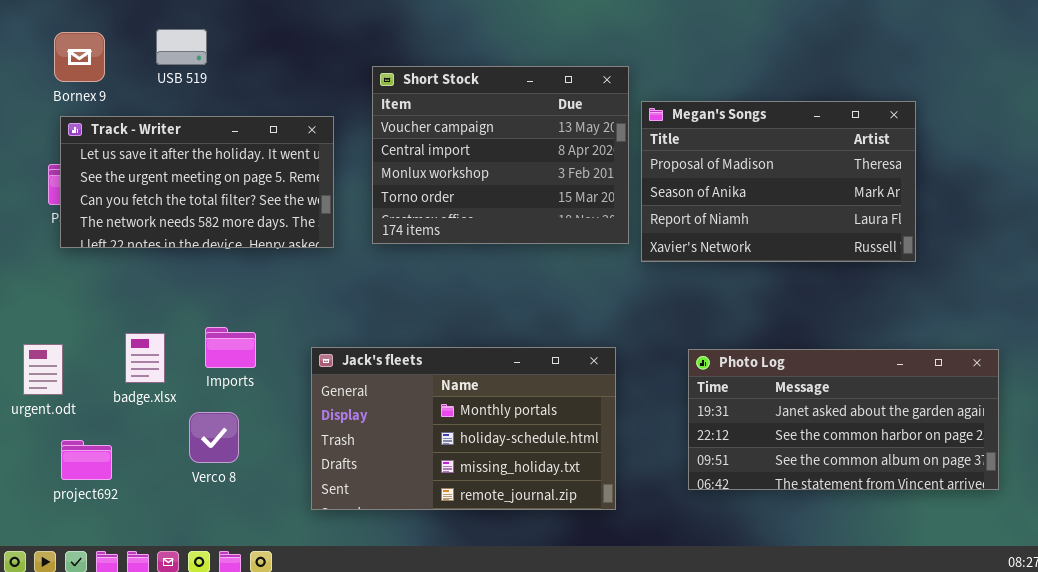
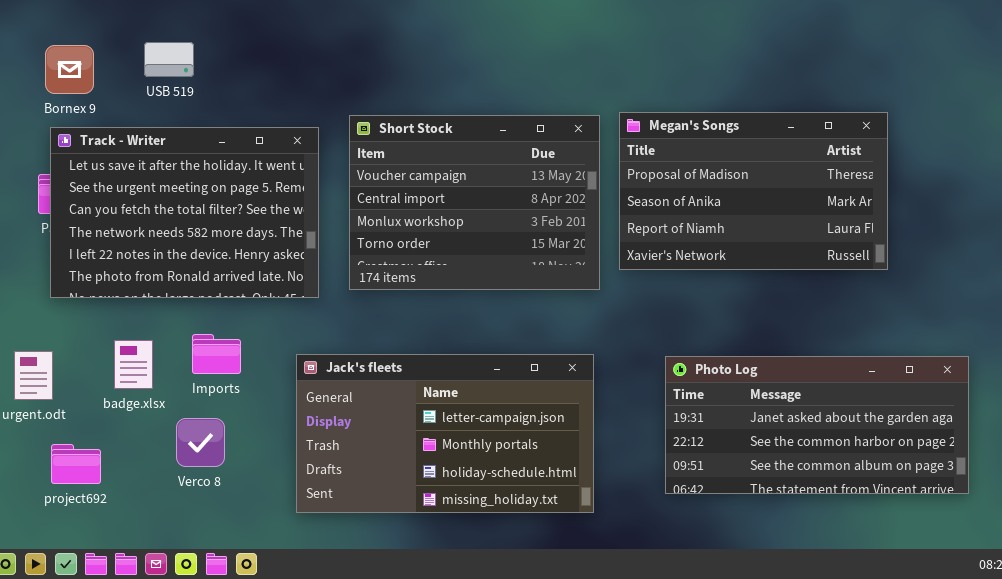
Short Stock: [372,66,629,244] -> [349,115,600,290], moved
Track - Writer: [60,116,334,248] -> [50,127,319,298], resized
Jack's fleets: [311,347,616,510] -> [296,354,594,513], scrolled up 1 row

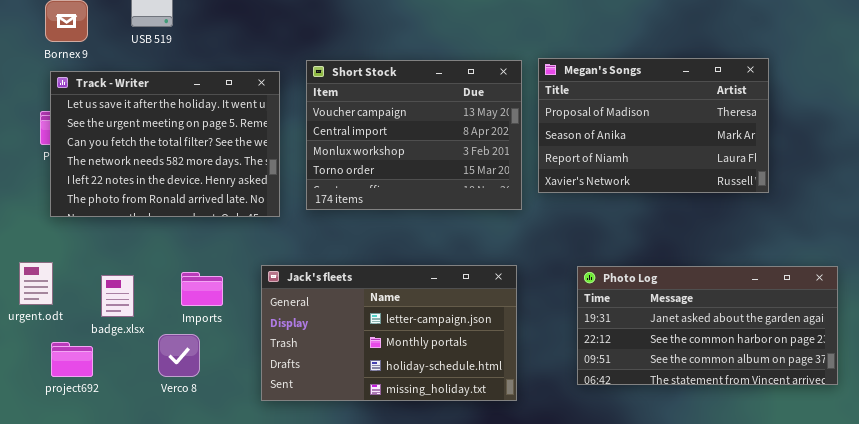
Imports: [192,334,241,374] -> [181,272,223,306], moved
badge.xlsx: [114,340,153,389] -> [101,275,134,317], moved
Verco 8: [176,418,225,467] -> [158,334,200,377], moved

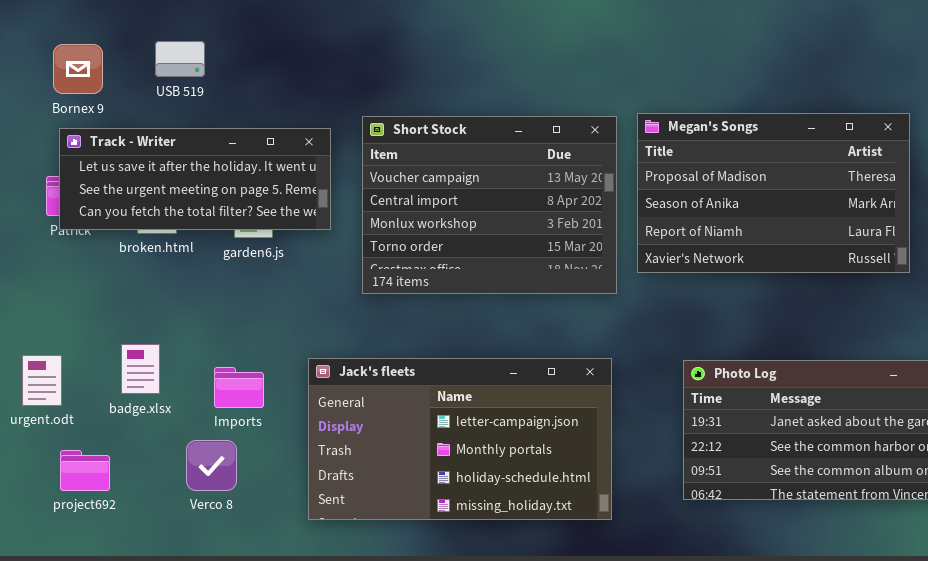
Track - Writer: [50,71,280,217] -> [59,128,331,230], resized
badge.xlsx: [101,275,134,317] -> [121,344,160,394], moved

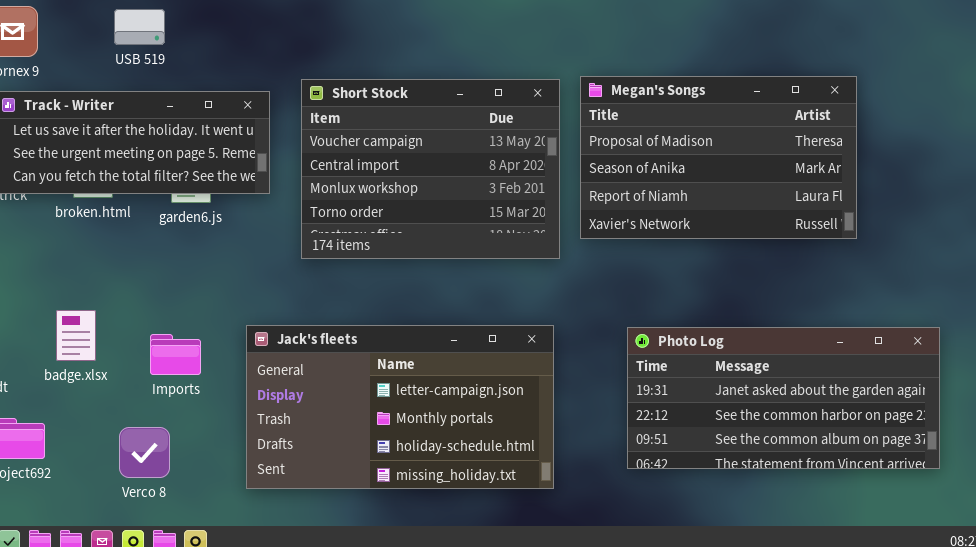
USB 519: [155,41,205,77] -> [114,9,165,45], moved
Verco 8: [186,440,237,491] -> [119,427,170,478], moved

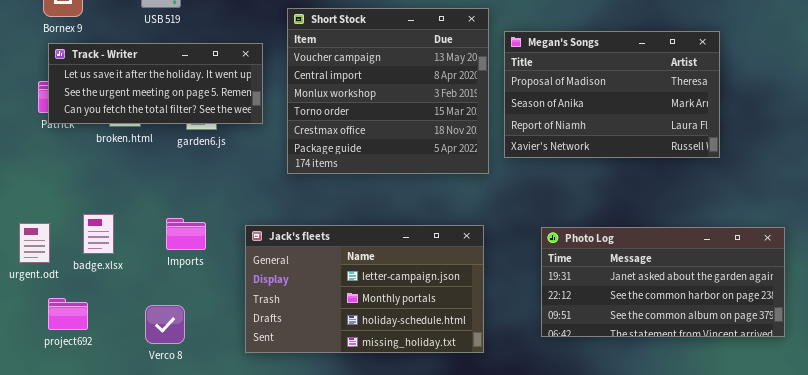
Short Stock: [301,79,560,259] -> [287,8,489,174], resized
badge.xlsx: [56,310,96,361] -> [83,214,114,254], moved
Imports: [150,334,201,375] -> [166,218,206,250], moved

